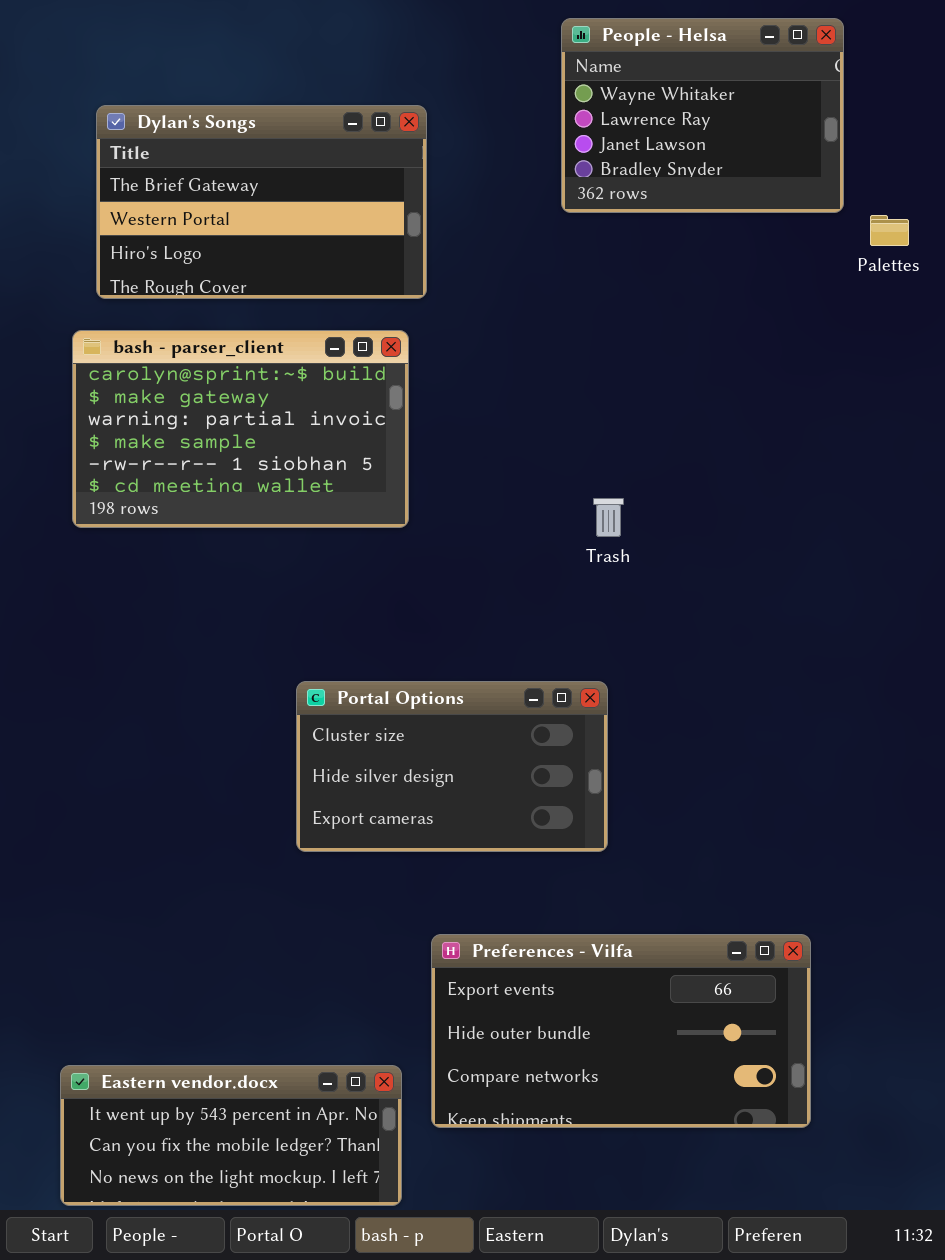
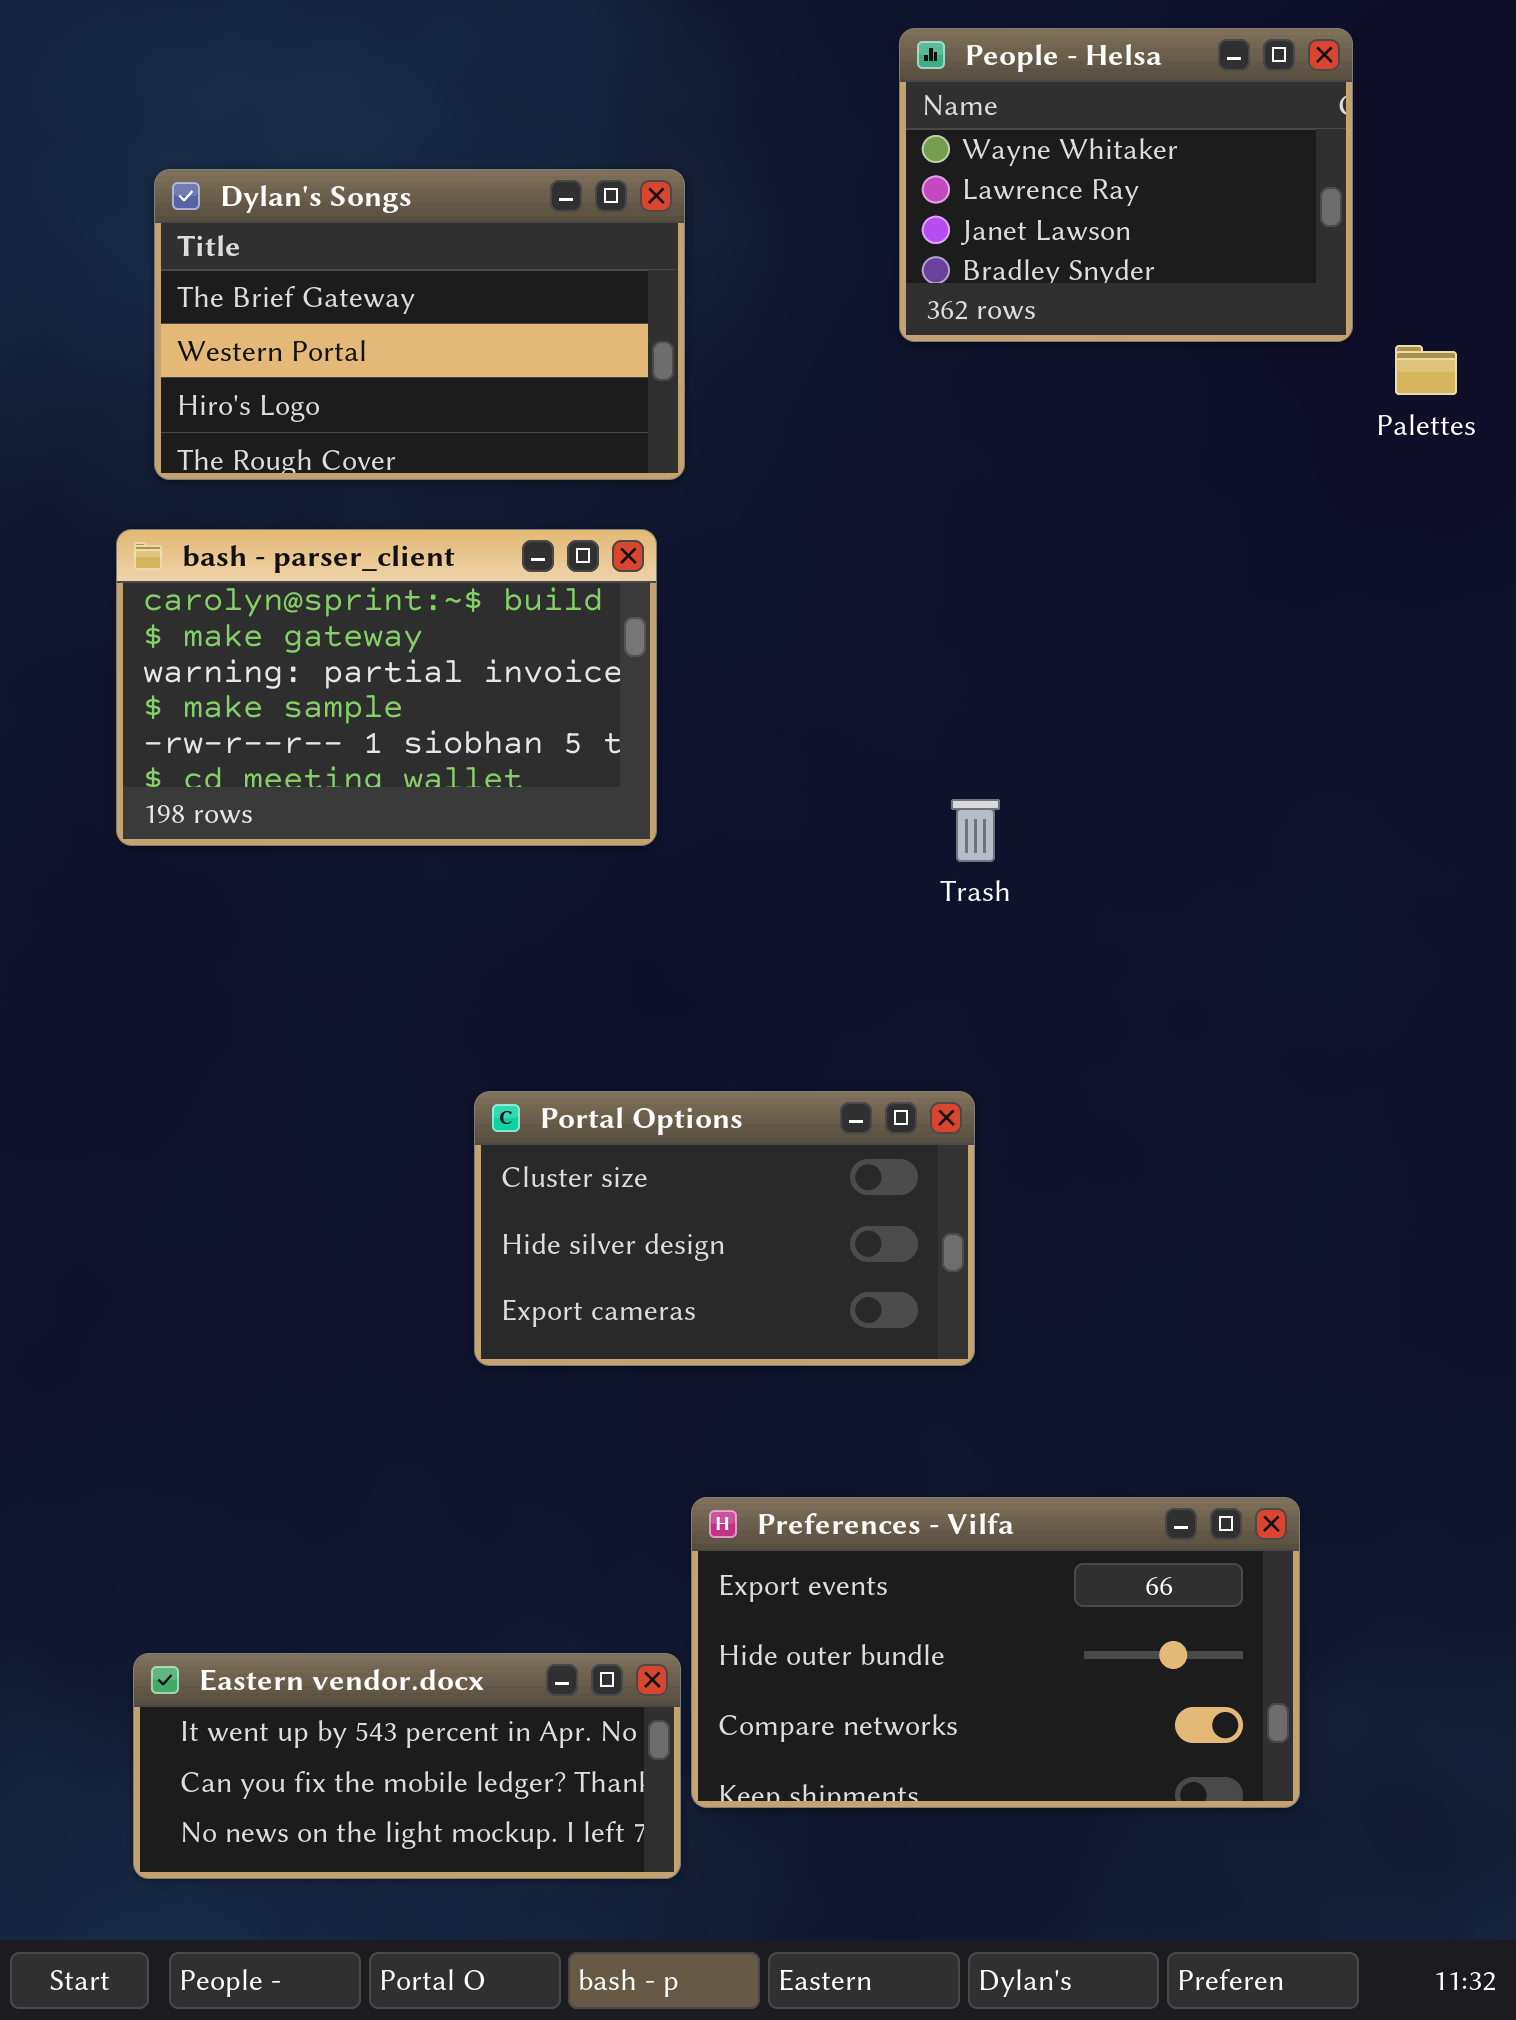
Eastern vendor.docx: [60,1065,402,1206] -> [133,1653,681,1879], moved

